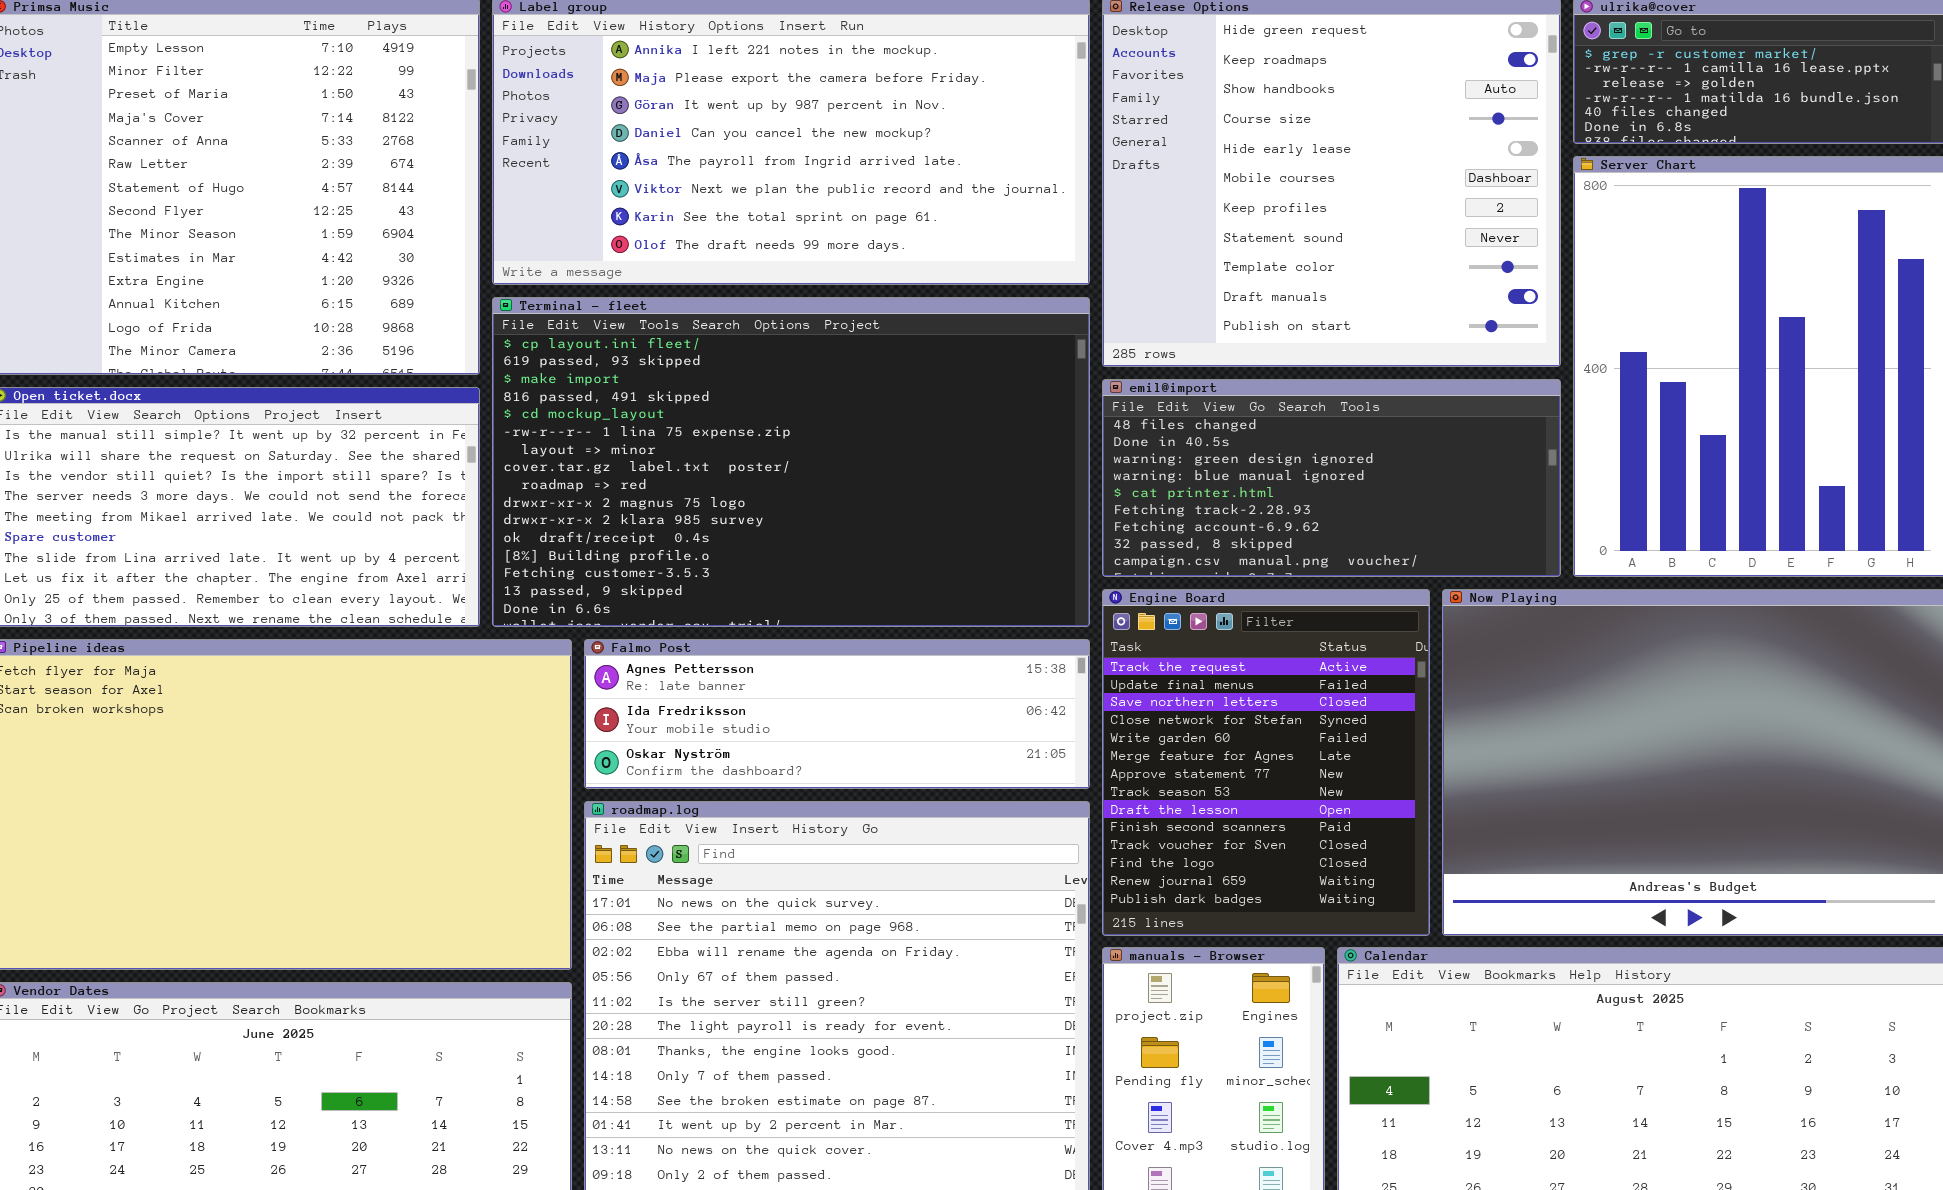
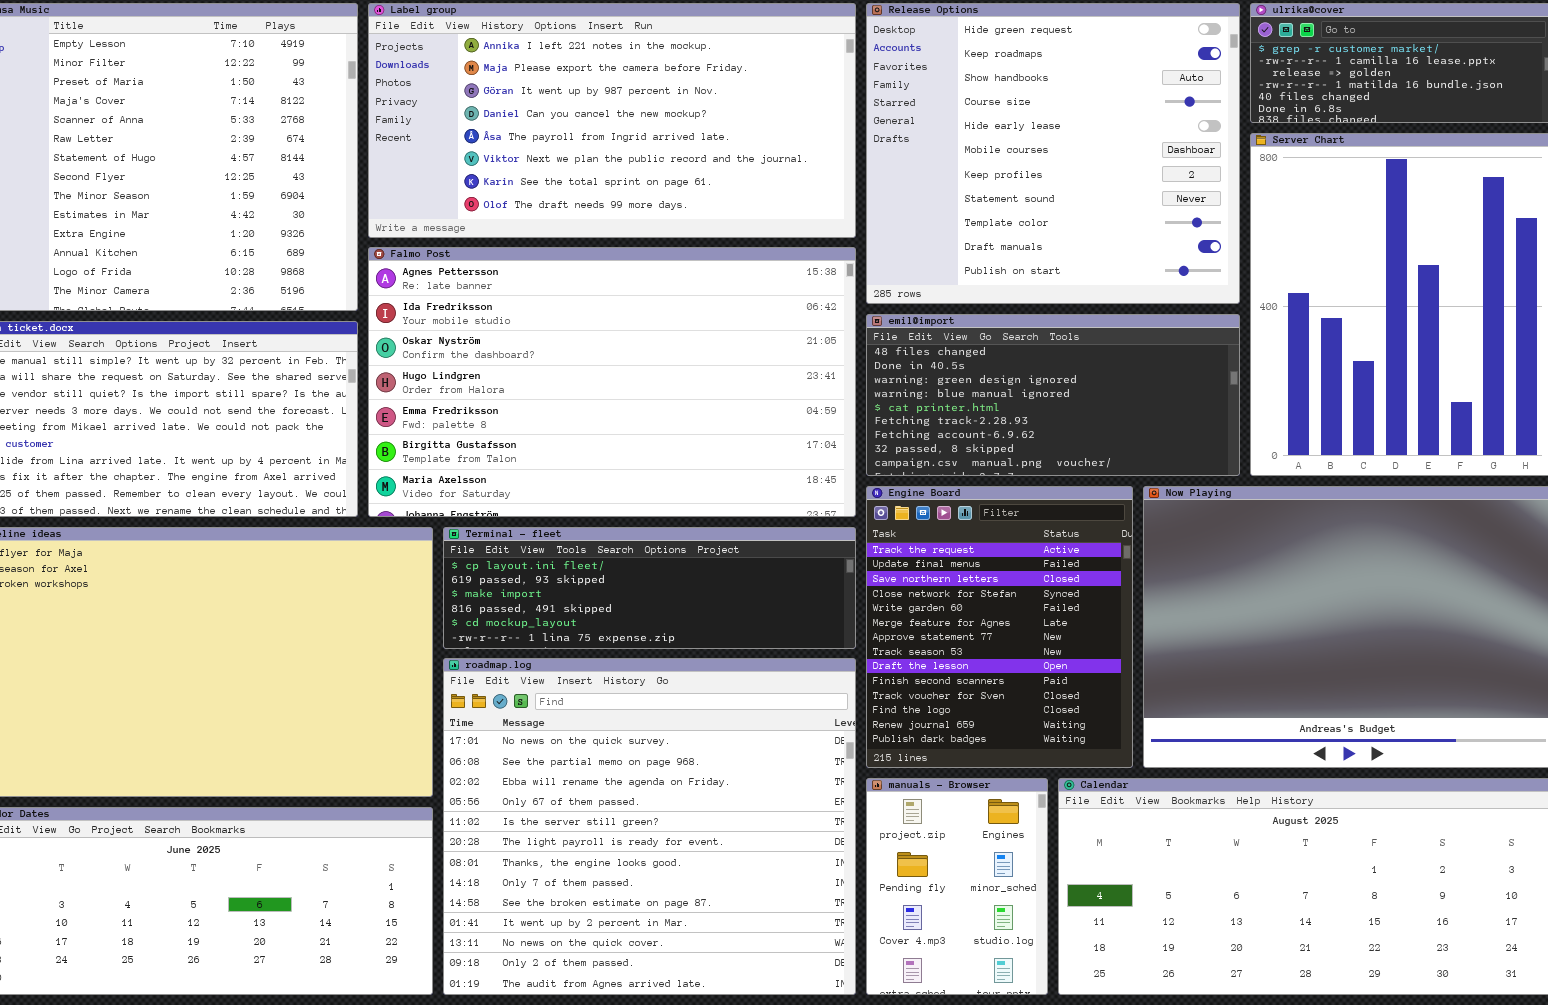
Terminal - fleet: [492,297,1090,627] -> [443,527,856,649], moved, resized
Falmo Post: [584,639,1090,789] -> [368,247,856,517], moved, resized

